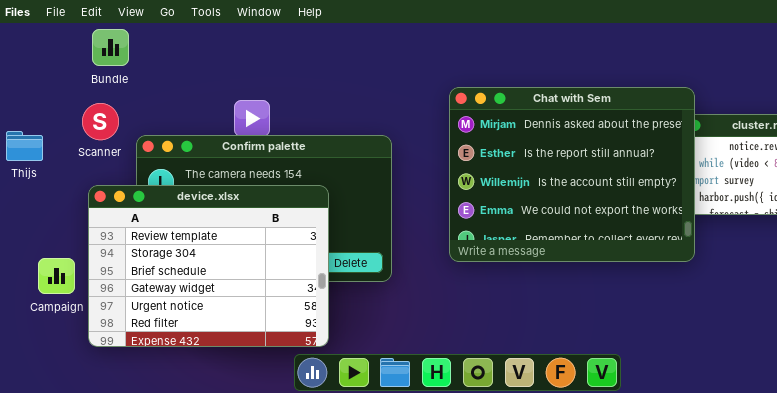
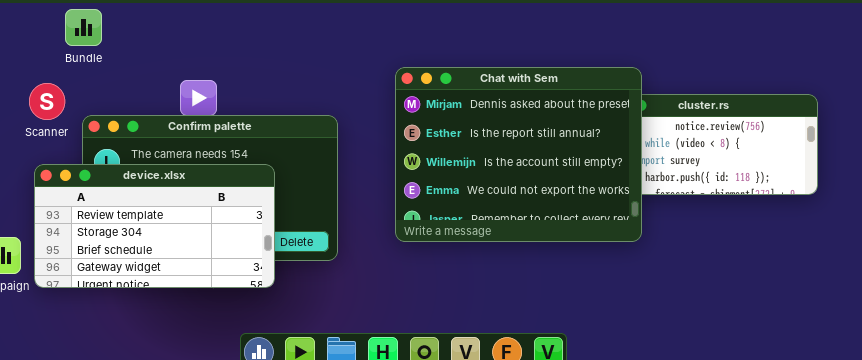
Bundle: [92,29,129,66] -> [65,9,102,46], moved
device.xlsx: [88,185,329,347] -> [34,164,275,288], resized

